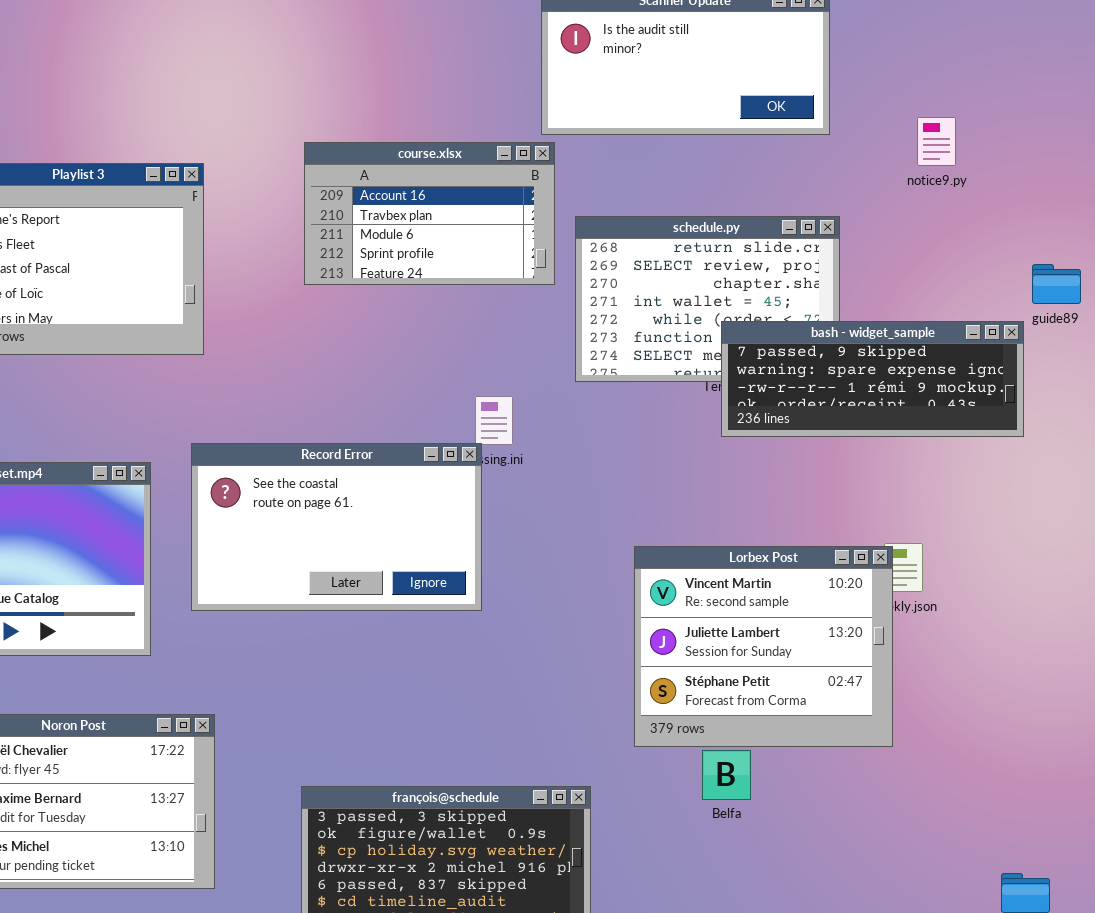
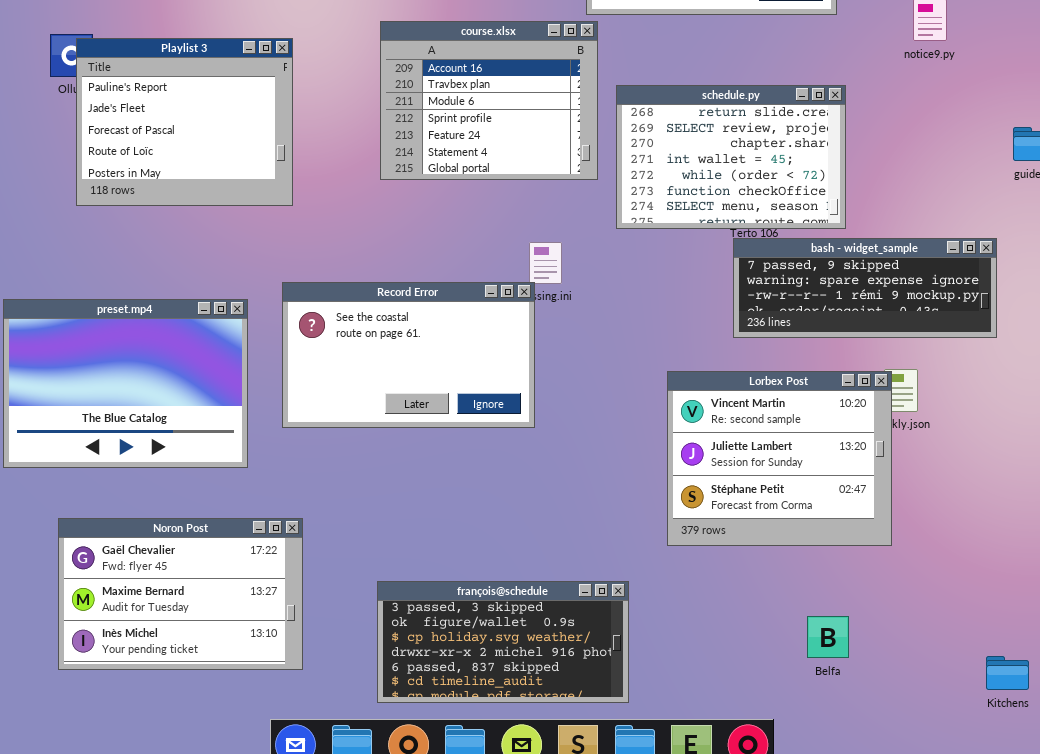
course.xlsx: [304,142,555,285] -> [380,21,598,180], resized
bash - widget_sample: [721,321,1024,437] -> [733,238,997,338], moved
Belfa: [702,750,751,800] -> [807,616,849,658], moved

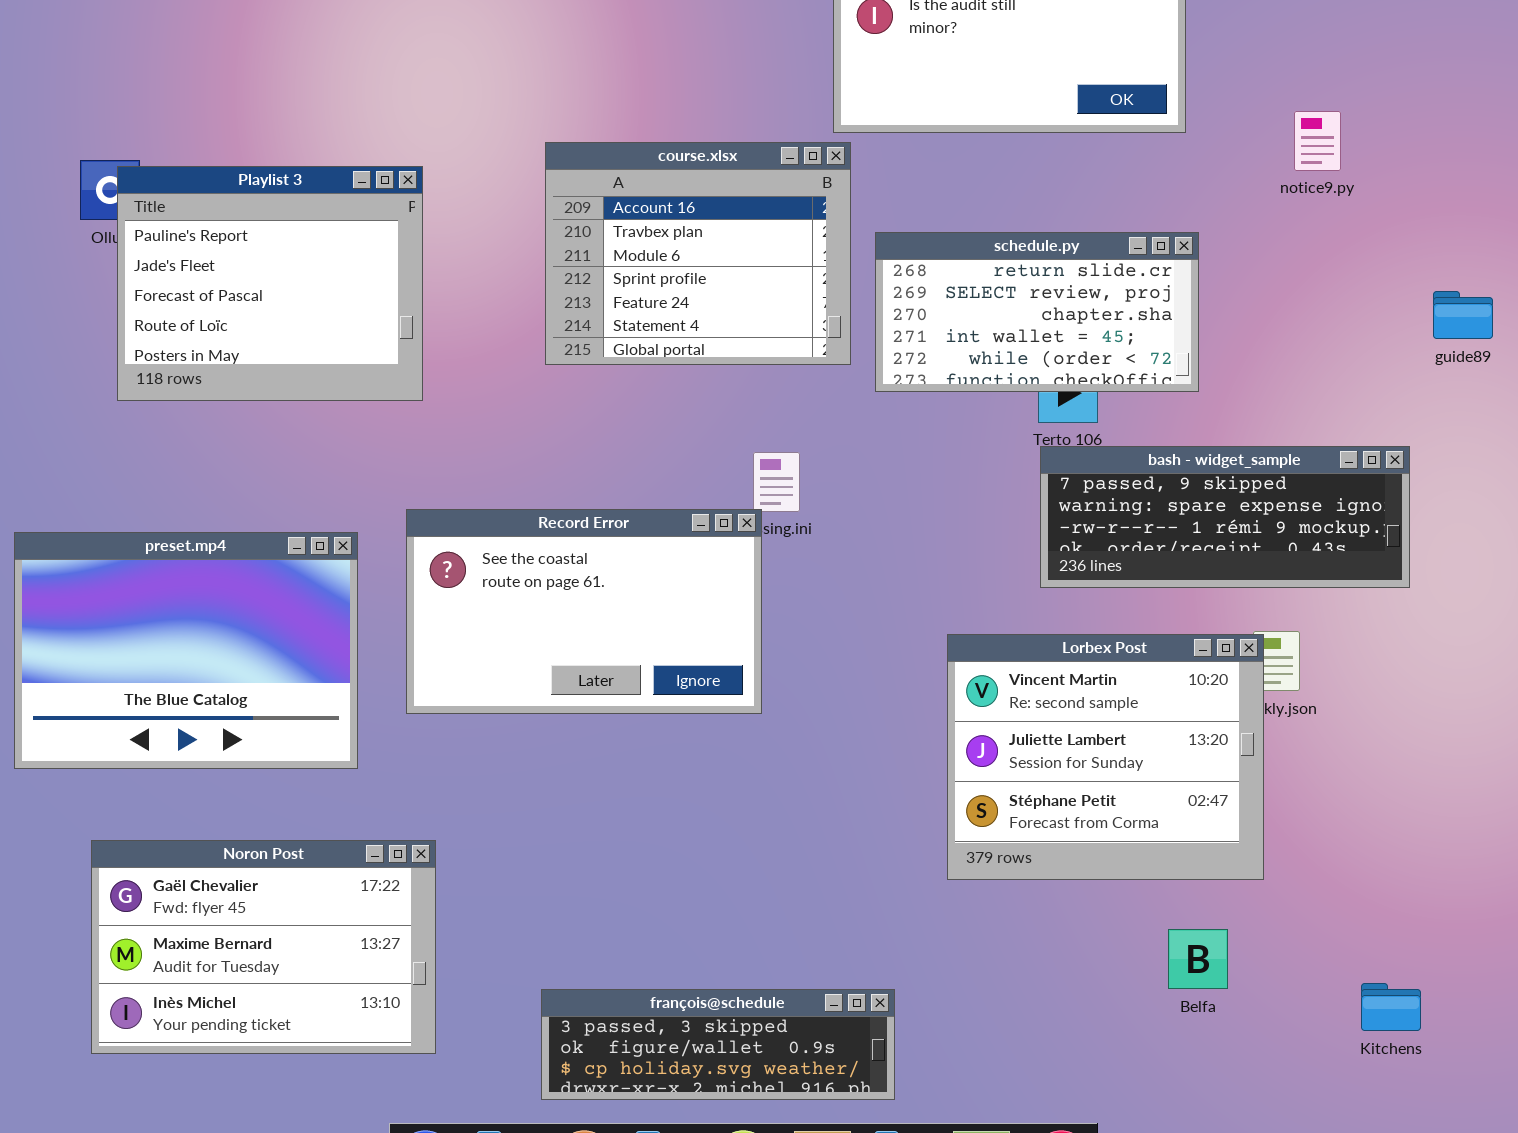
schedule.py: [616,85,846,229] -> [875,232,1199,392], resized
françois@schedule: [377,581,629,703] -> [541,989,895,1100], resized
Belfa: [807,616,849,658] -> [1168,929,1228,989], moved
Kitchens: [986,656,1029,690] -> [1361,983,1421,1031], moved

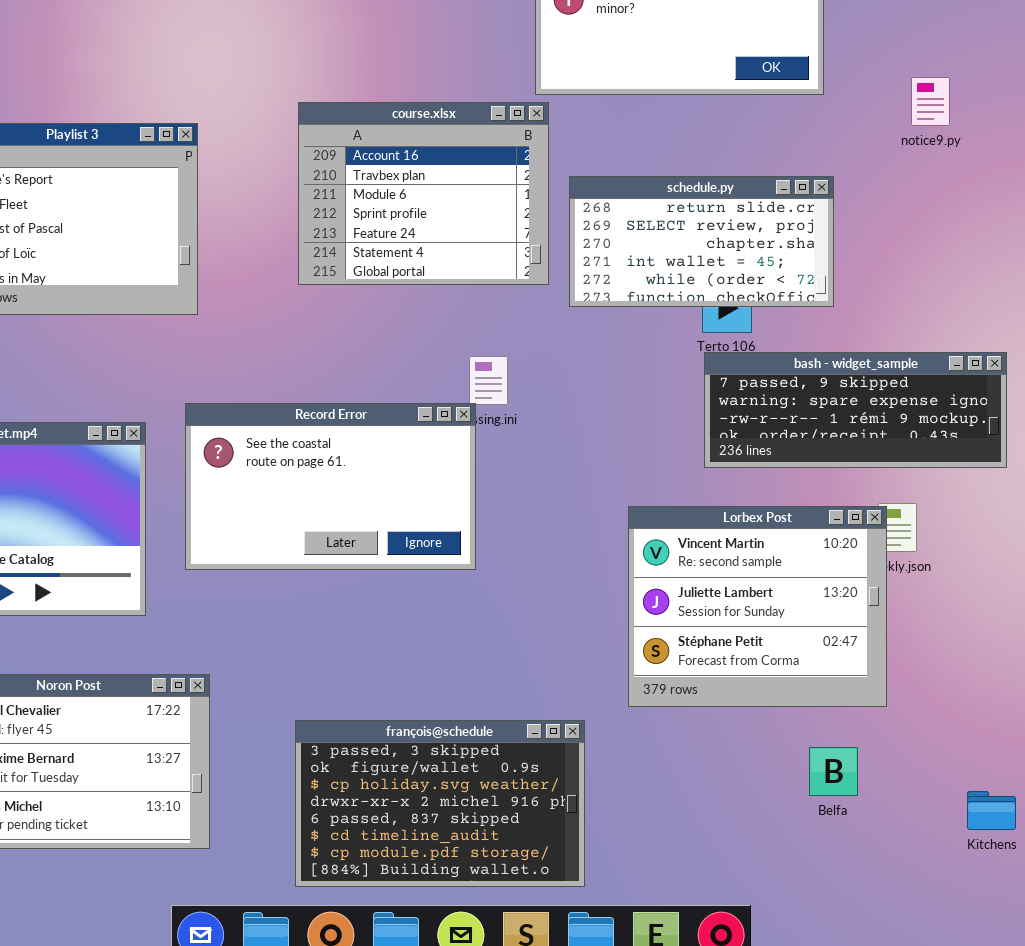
françois@schedule: [541,989,895,1100] -> [295,720,585,887], resized

